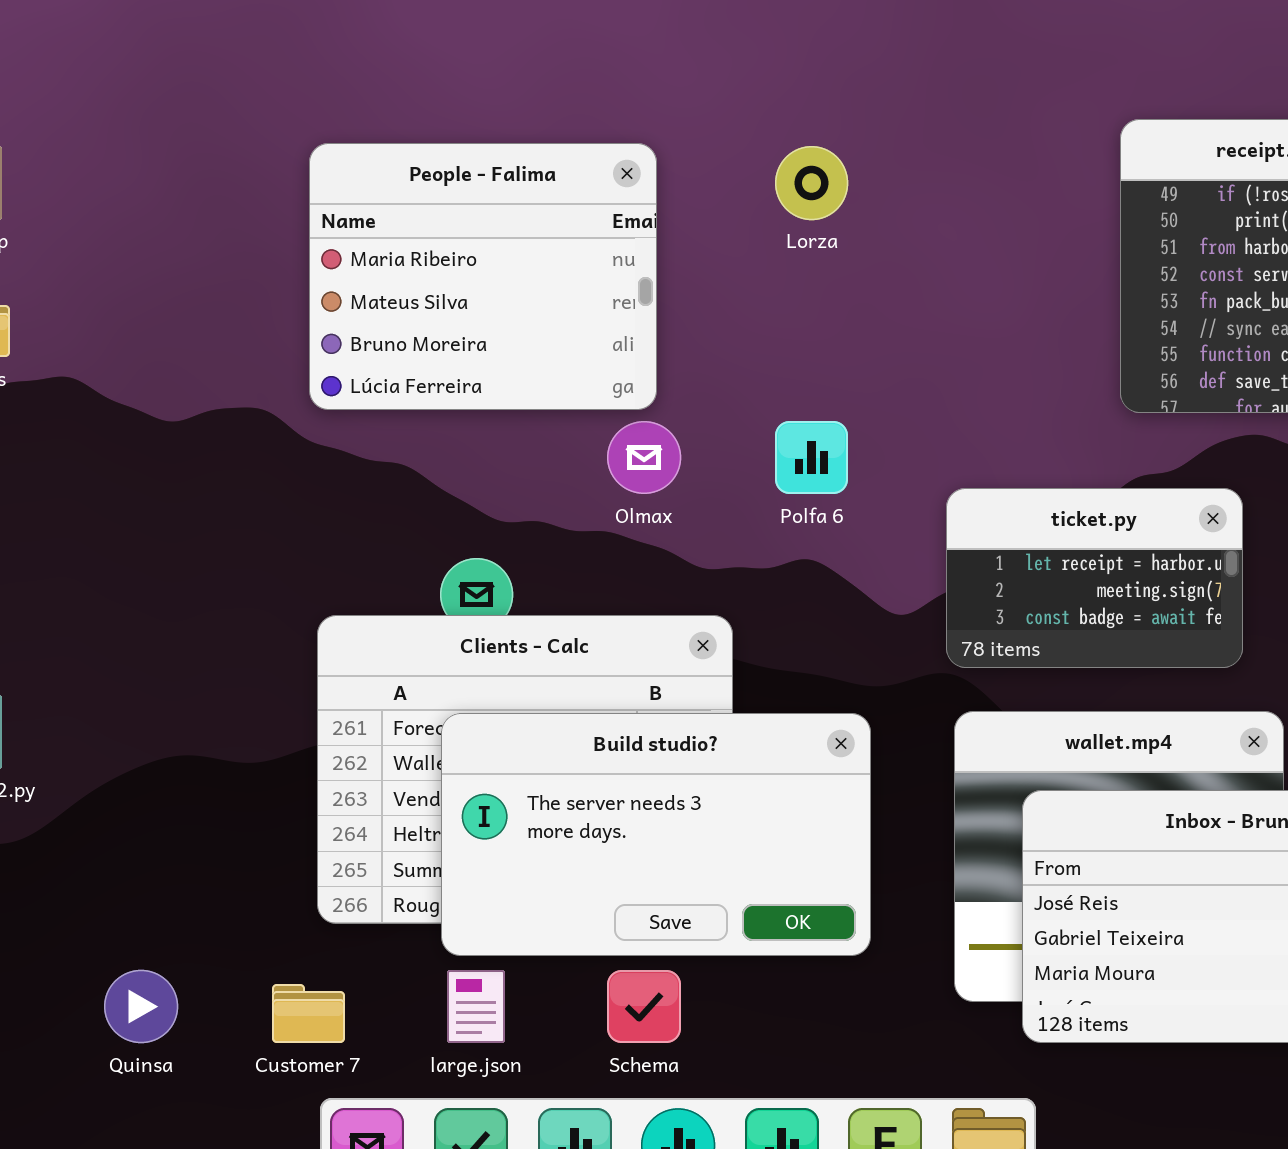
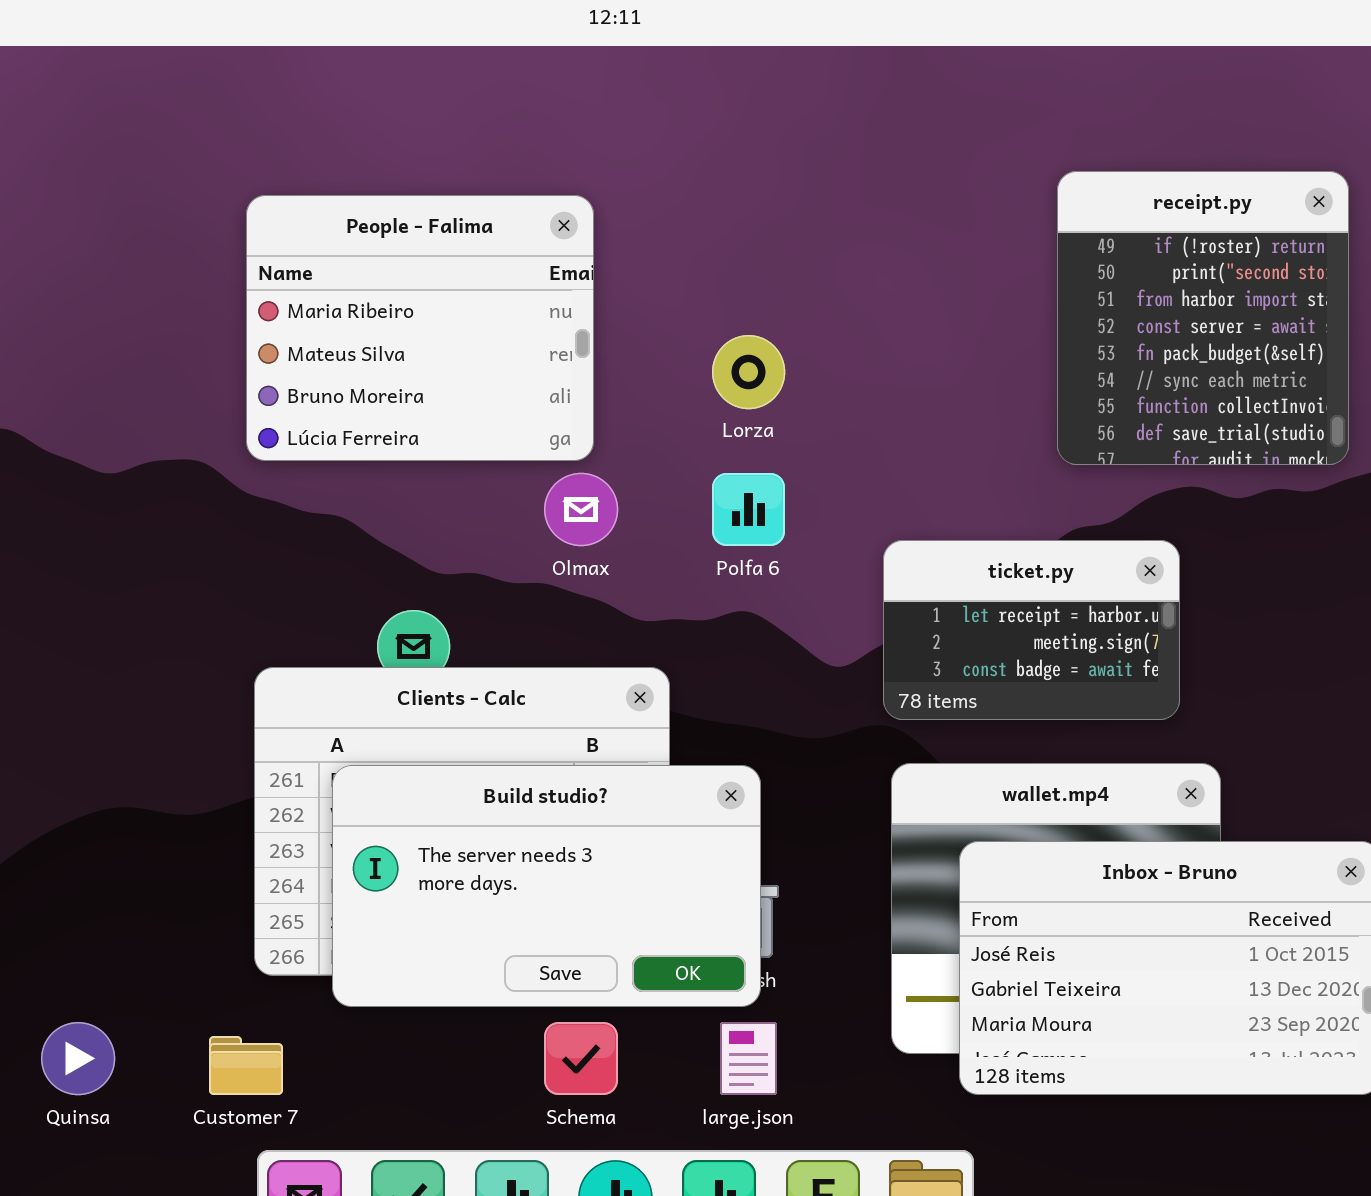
Lorza: [775,146,848,220] -> [712,335,785,409], moved
Build studio?: [441,713,871,956] -> [332,765,761,1007], moved
large.json: [447,970,505,1043] -> [720,1022,777,1095], moved

